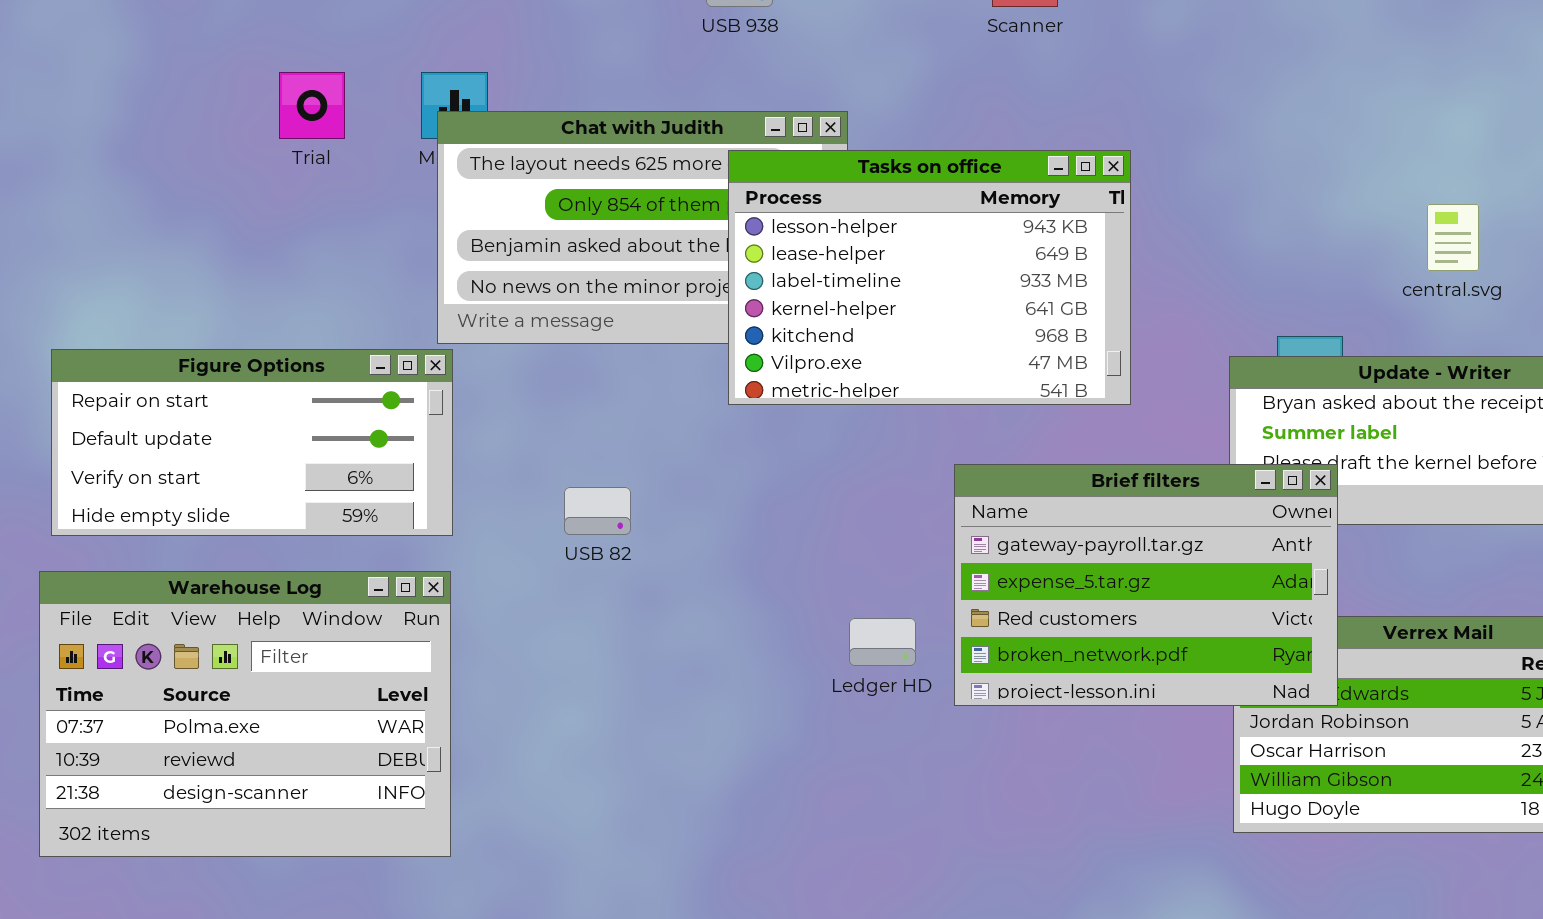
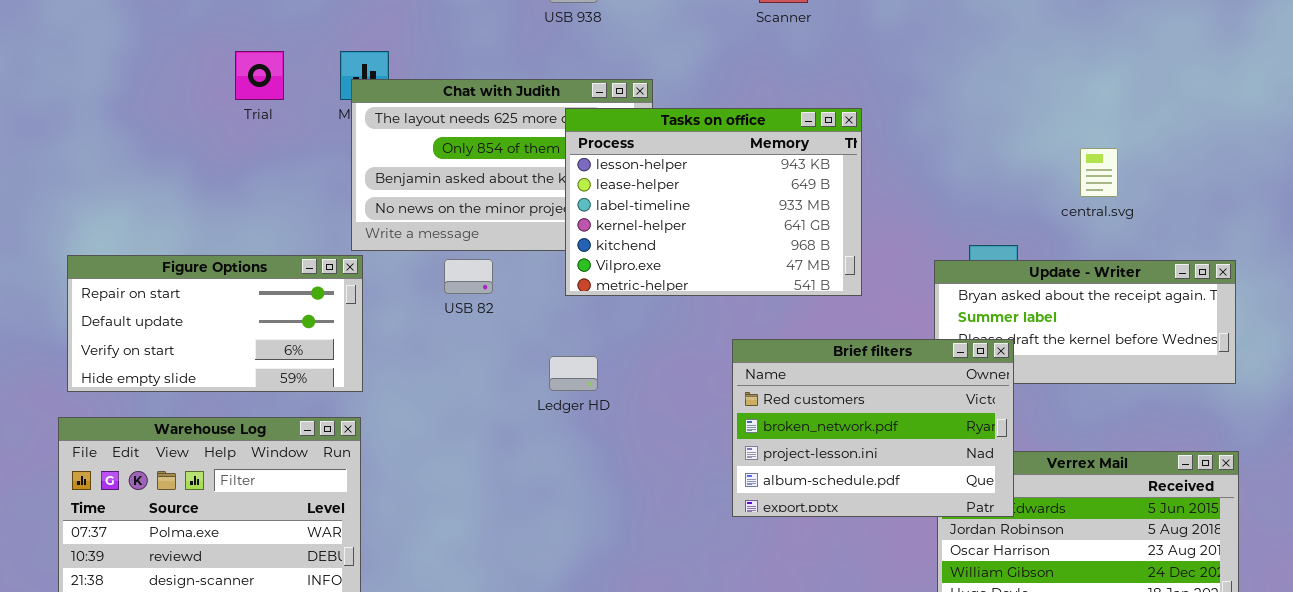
Brief filters: [954,464,1338,706] -> [732,339,1014,517], scrolled down 2 rows
USB 82: [564,487,631,535] -> [444,259,493,294], moved
Ledger HD: [849,618,916,666] -> [549,356,598,391], moved

